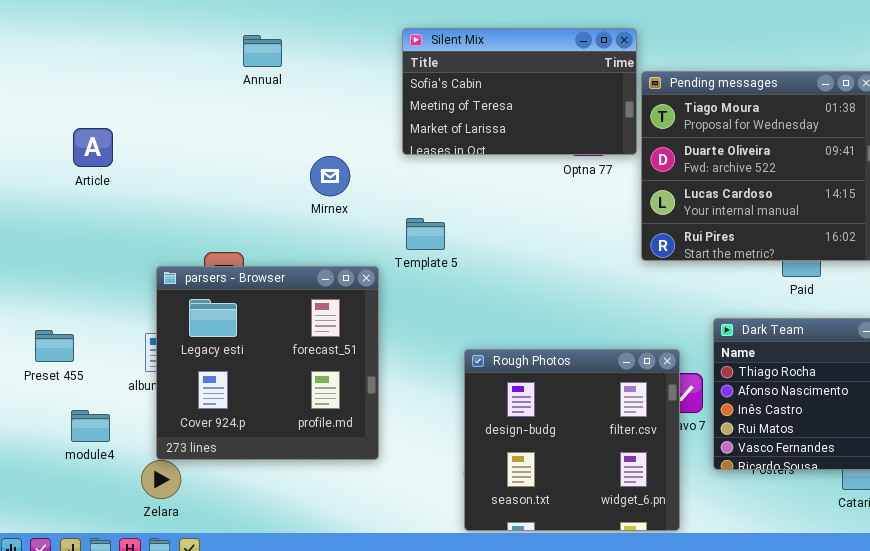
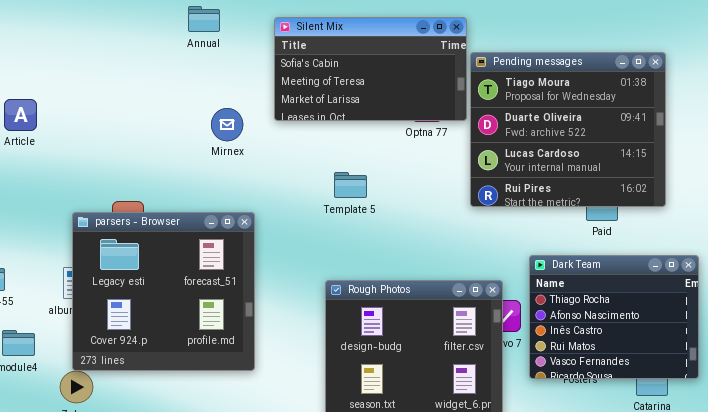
Annual: [243,35,282,67] -> [188,6,220,32], moved
Mirnex: [310,156,350,196] -> [211,108,243,141], moved
Template 5: [406,218,445,250] -> [334,172,367,198], moved

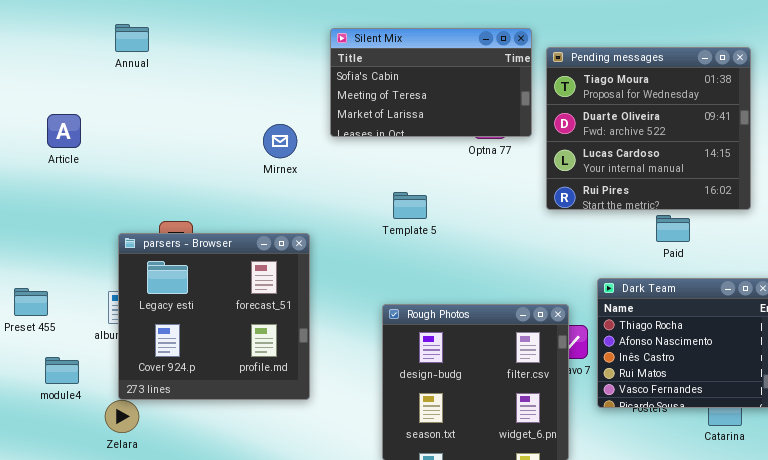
Annual: [188,6,220,32] -> [115,24,149,52], moved
Pending messages: [470,52,666,207] -> [546,47,751,210], moved

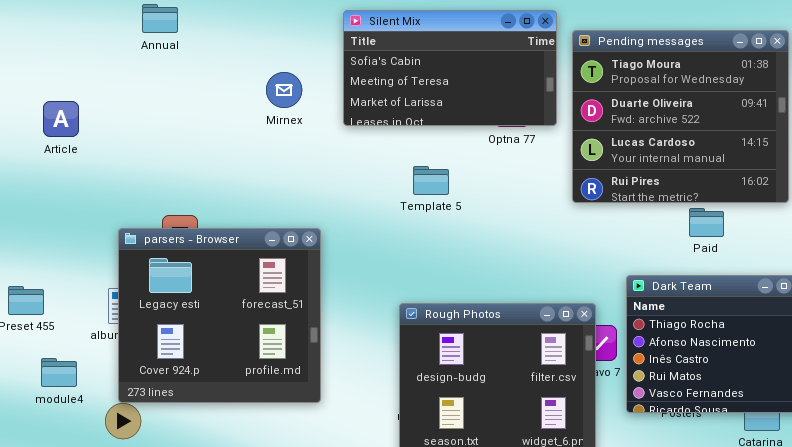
Annual: [115,24,149,52] -> [142,4,178,33], moved
Mirnex: [263,124,297,158] -> [266,72,302,108], moved
Template 5: [393,192,427,219] -> [413,166,449,195], moved

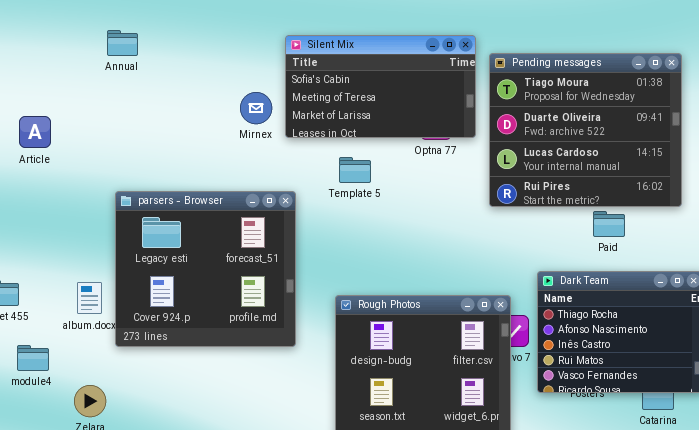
Mirnex: [266,72,302,108] -> [240,92,272,124], moved
Template 5: [413,166,449,195] -> [339,157,371,183], moved
parsers - Browser: [118,228,321,403] -> [115,191,296,347], moved

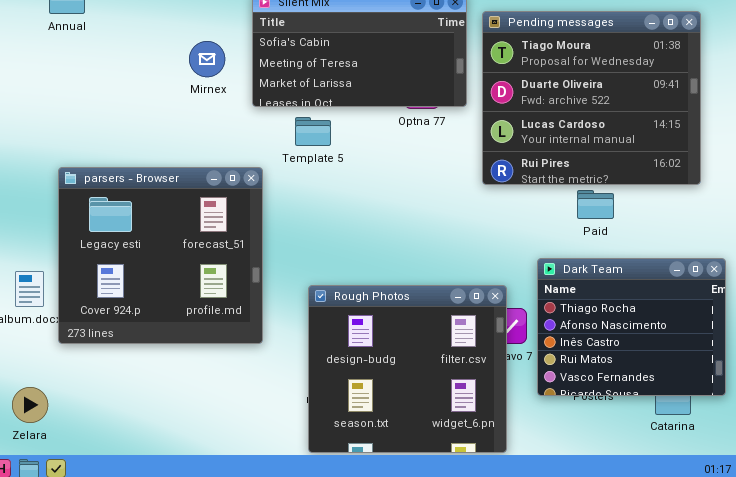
Mirnex: [240,92,272,124] -> [189,41,225,77], moved
Template 5: [339,157,371,183] -> [295,117,331,146], moved
Paid: [593,211,625,237] -> [577,190,614,219], moved

